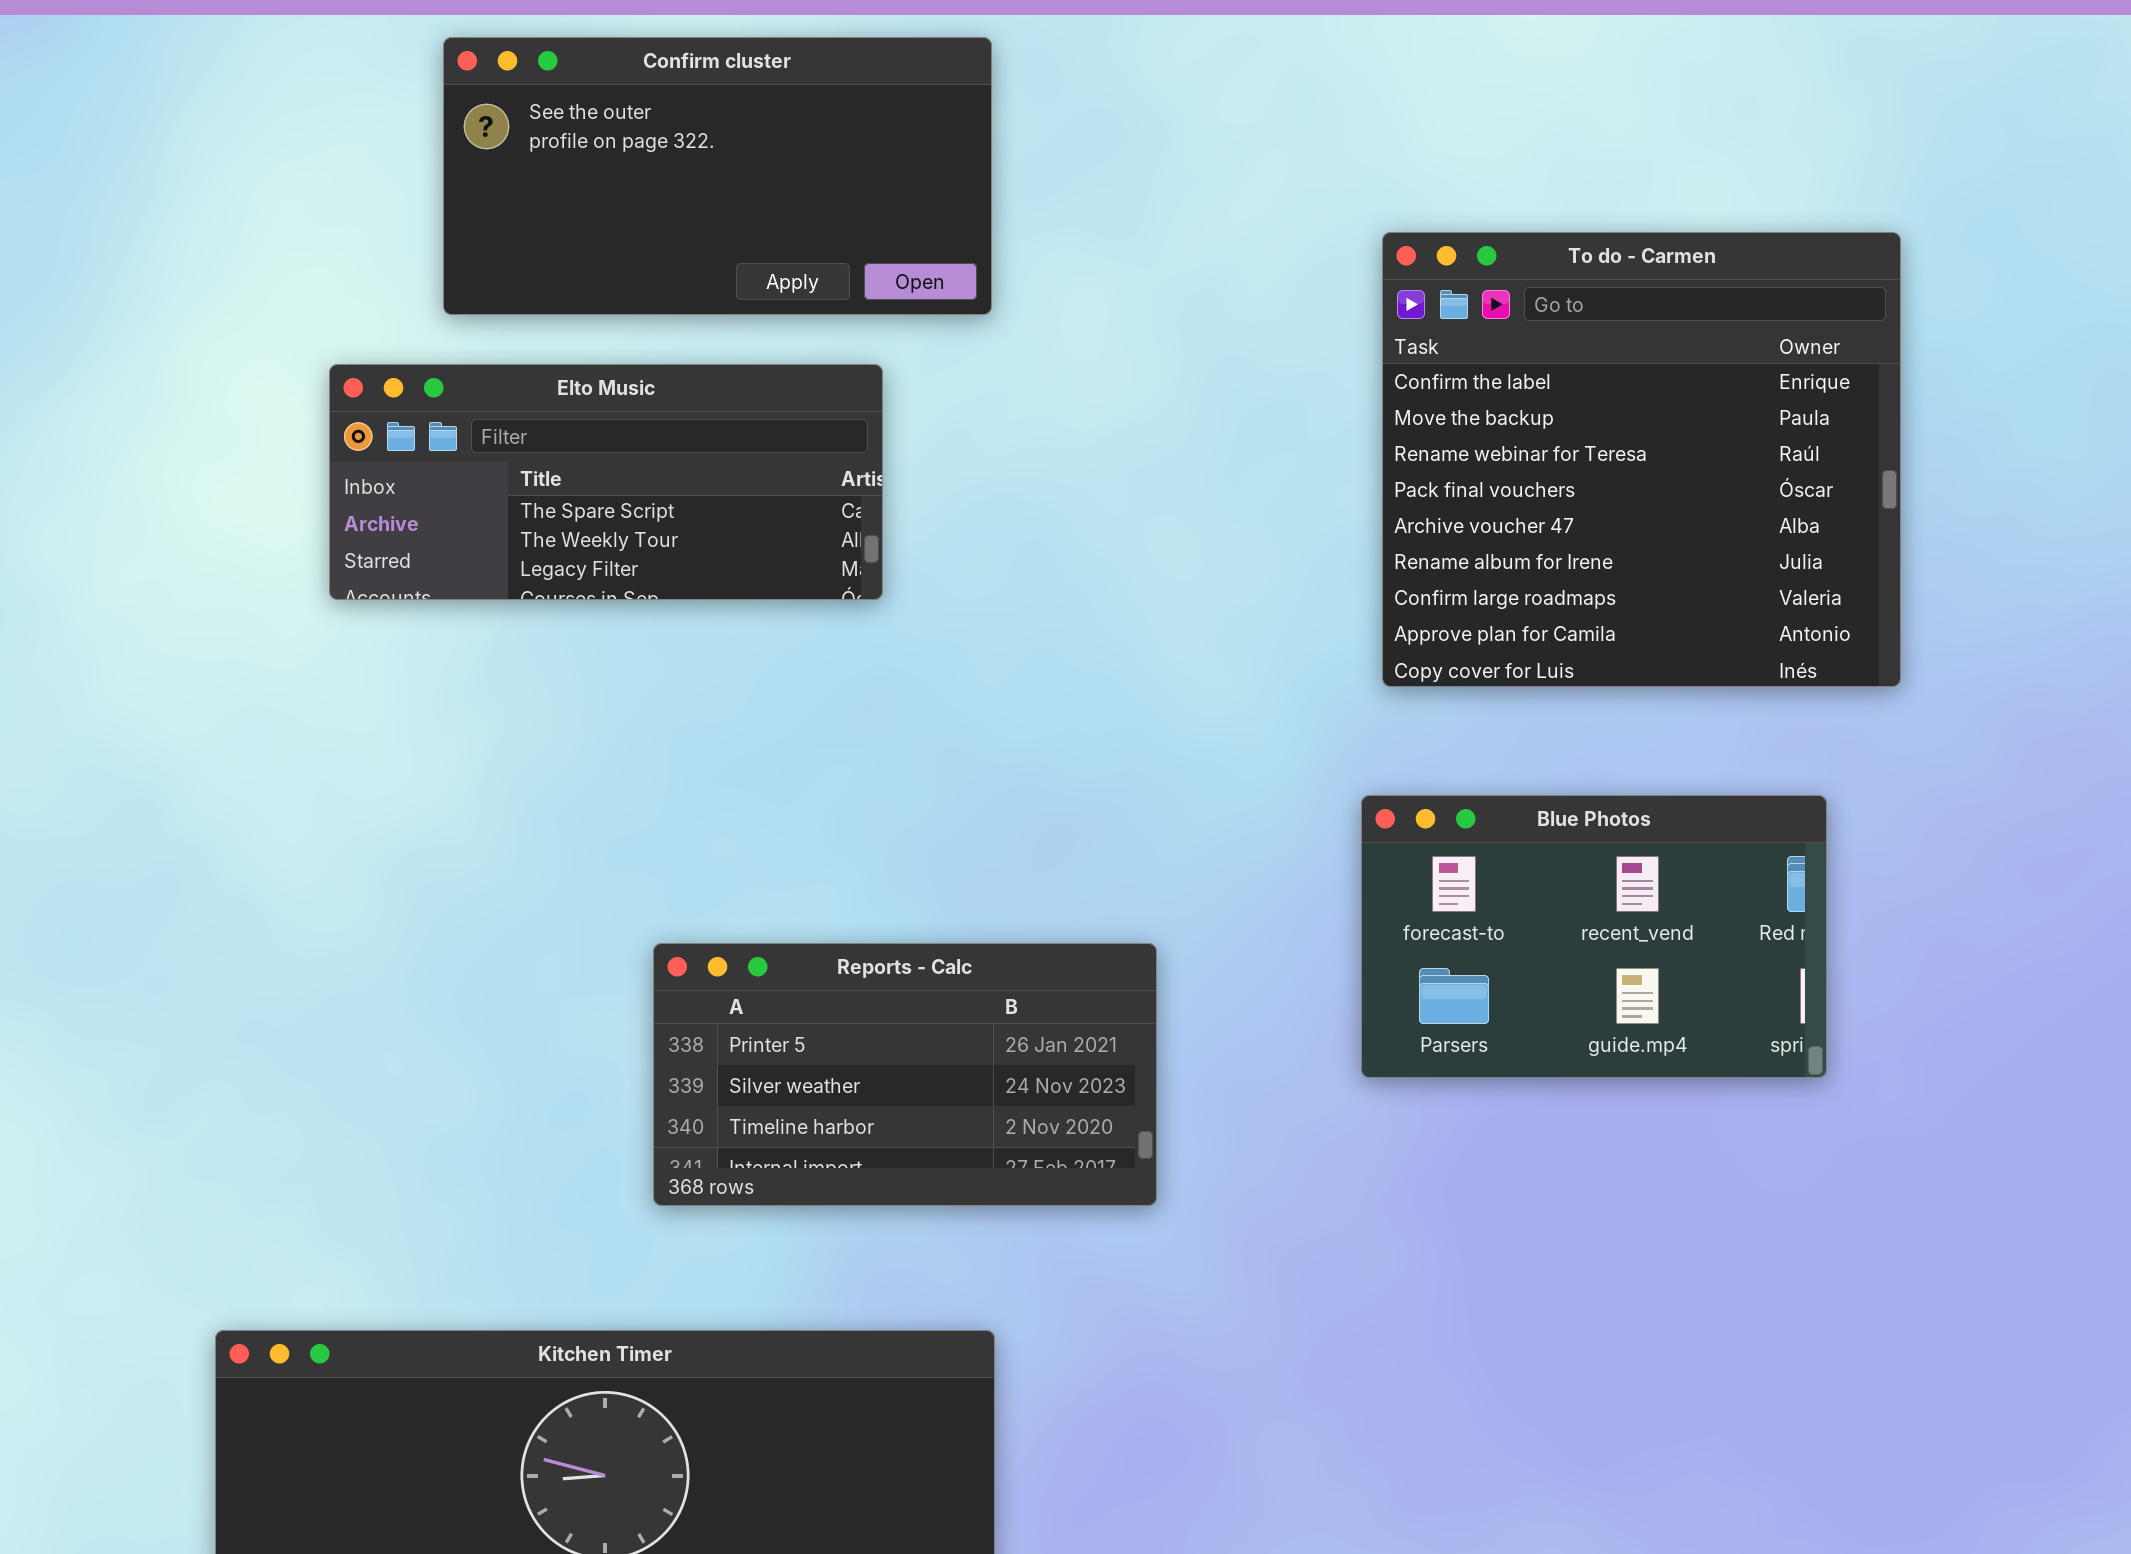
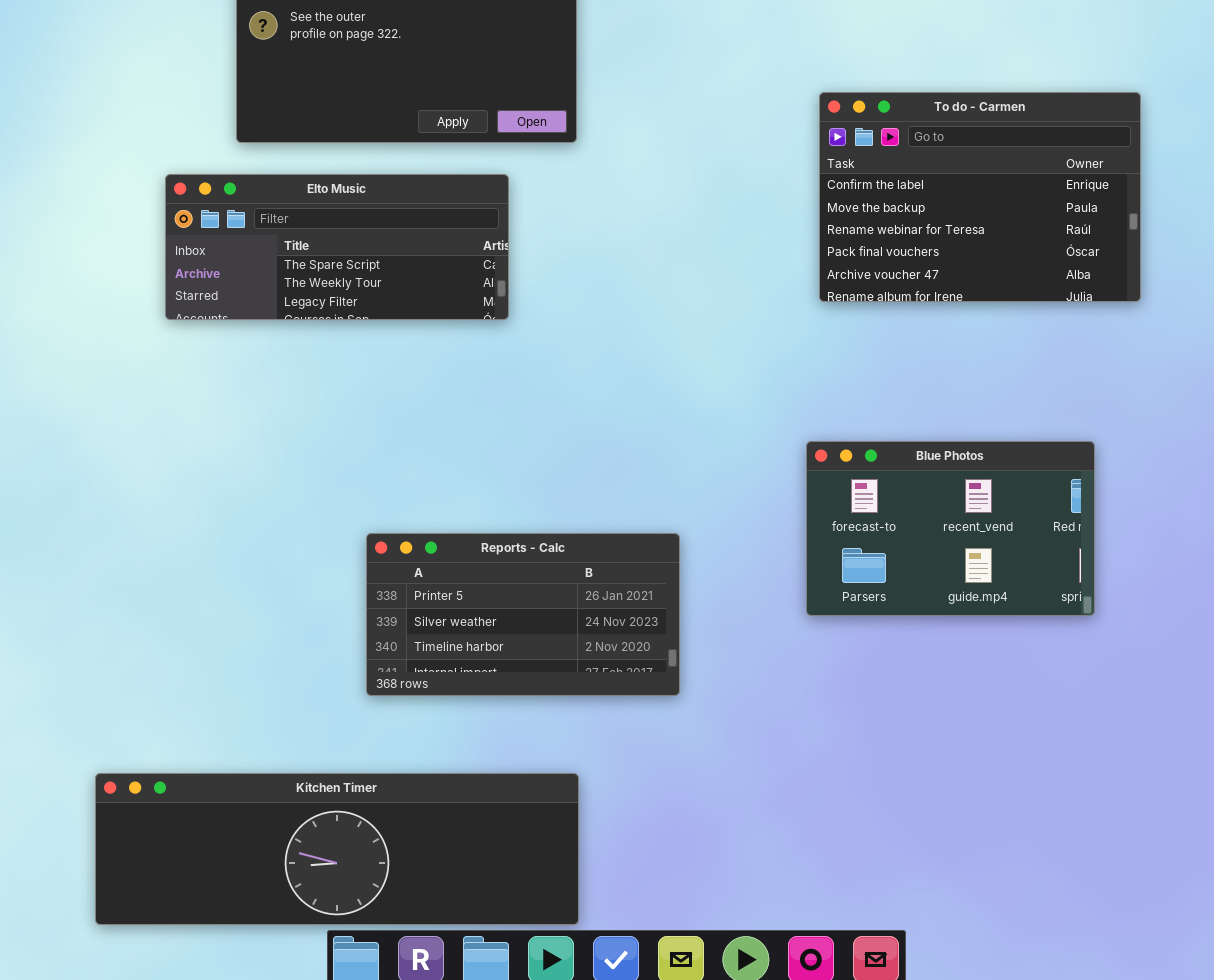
To do - Carmen: [1382,232,1901,687] -> [819,92,1141,302], resized

